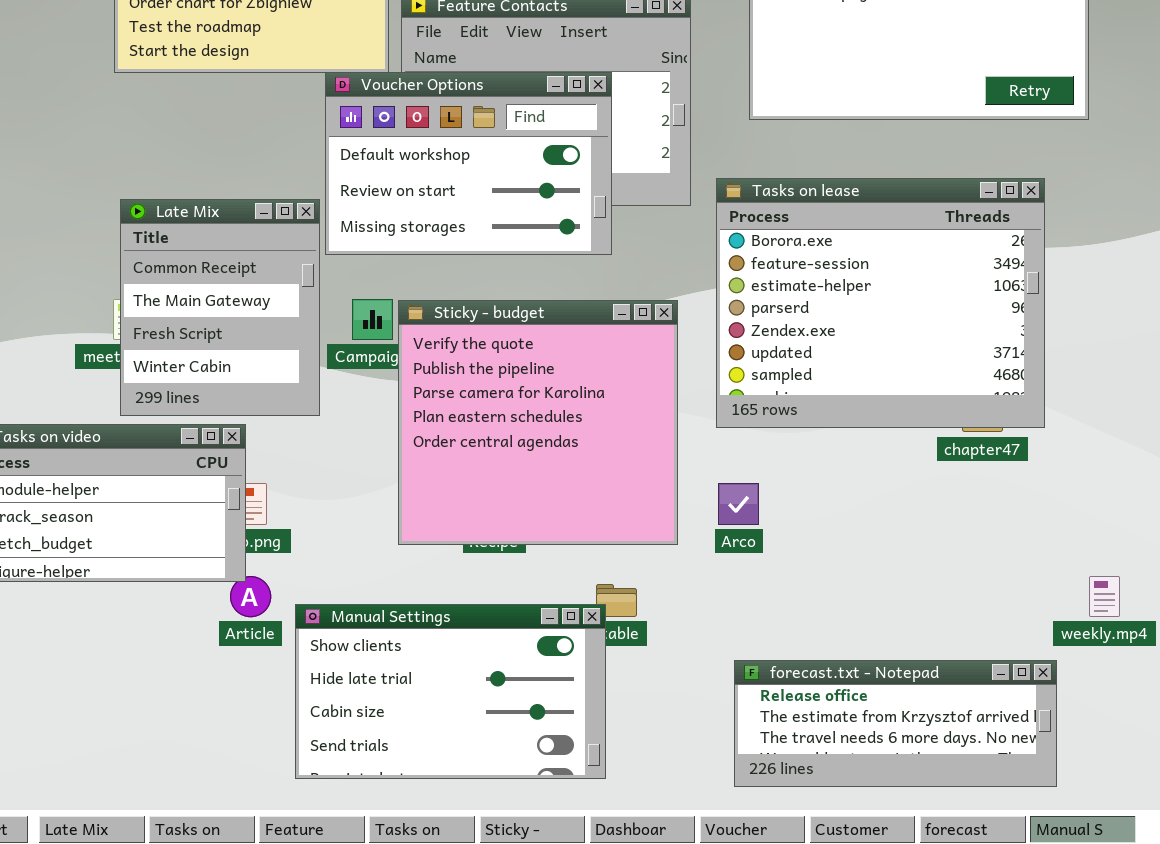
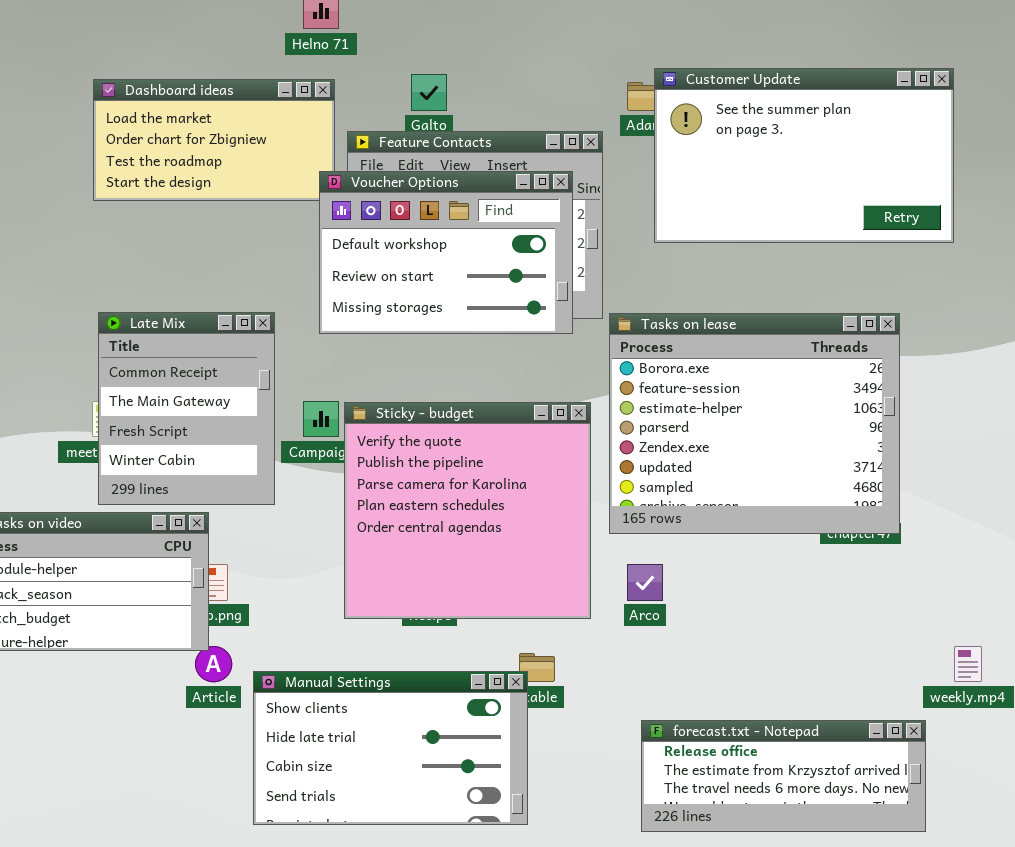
Voucher Options: [325,72,612,255] -> [319,171,573,334], moved
Tasks on lease: [716,178,1045,428] -> [609,313,900,534], moved

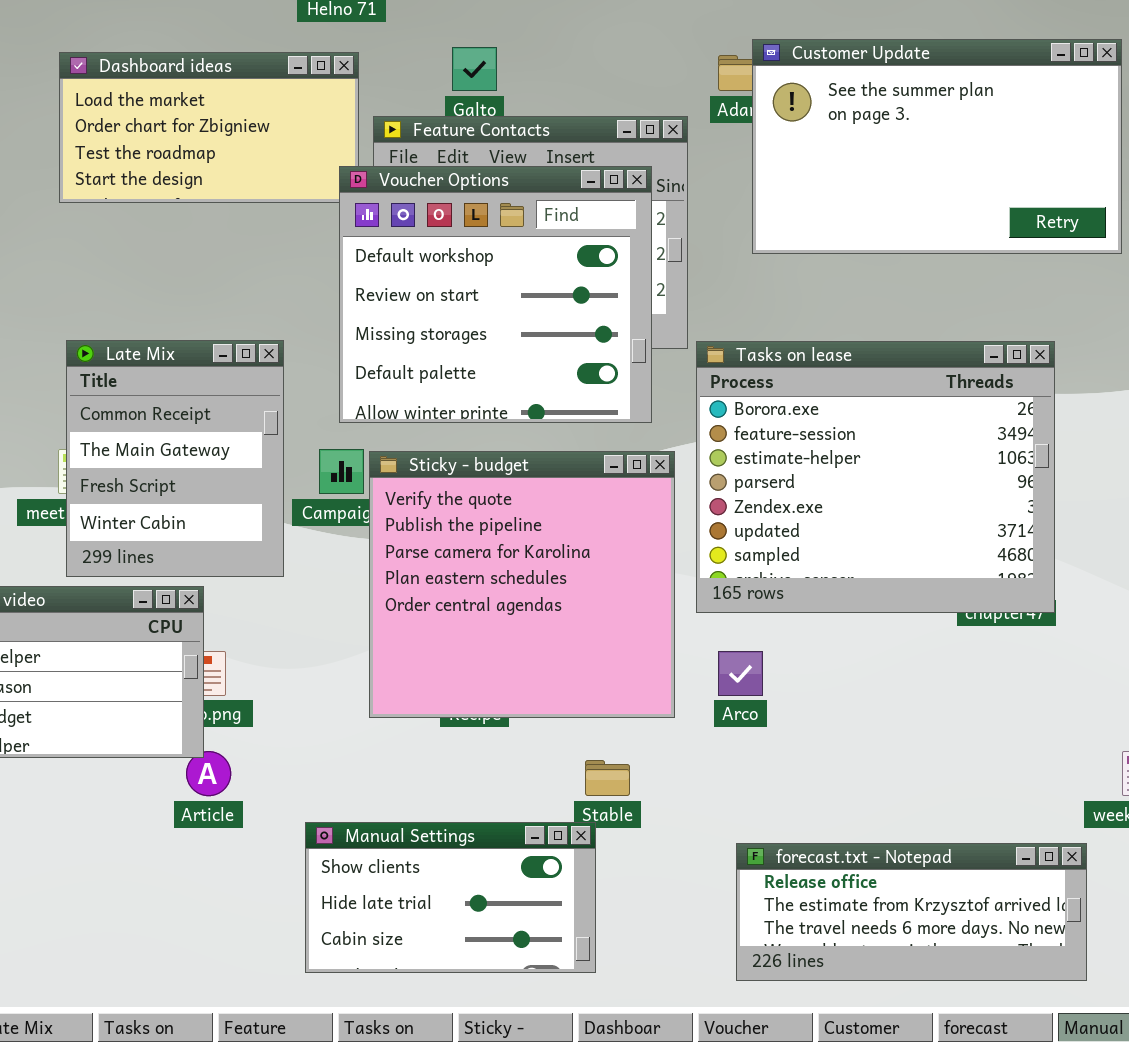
Voucher Options: [319,171,573,334] -> [339,166,652,423], resized
Manual Settings: [253,671,528,825] -> [305,822,596,973], resized

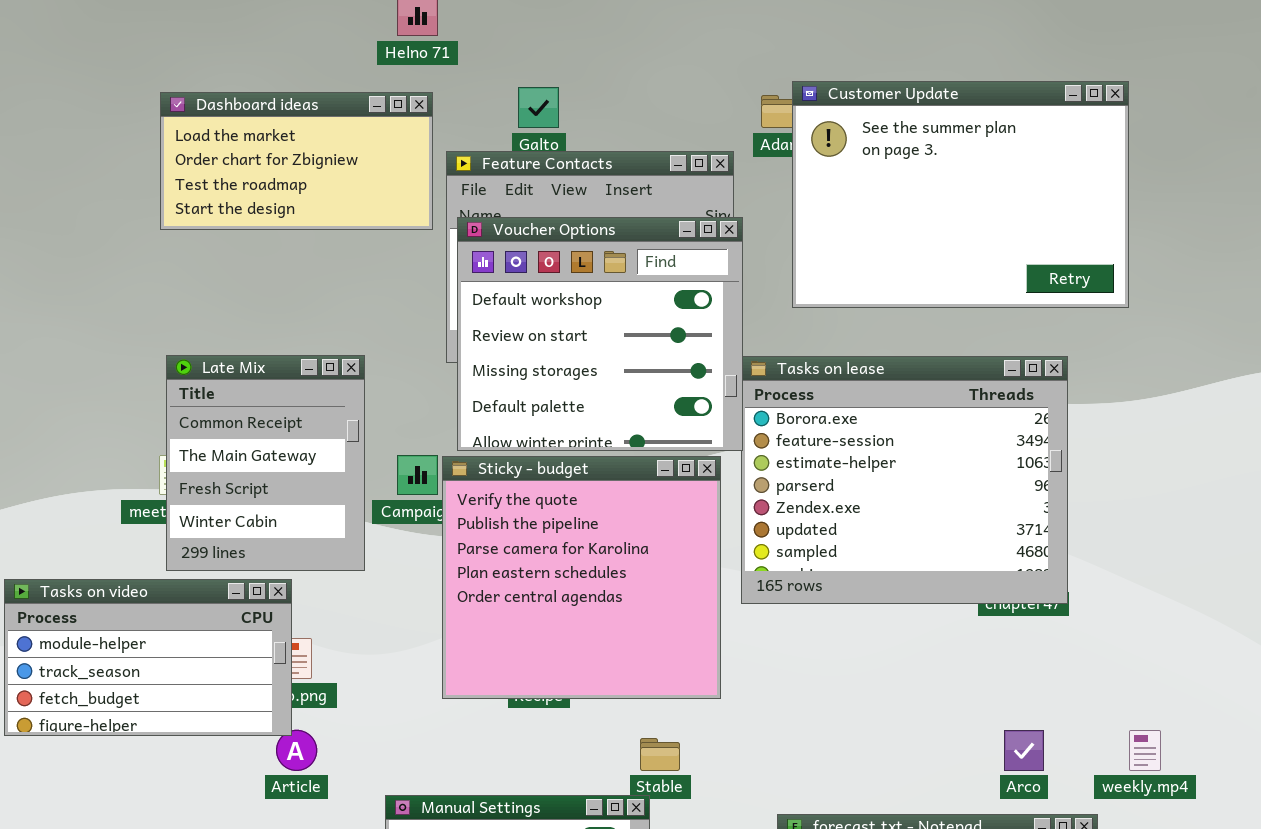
Customer Update: [752,39,1122,254] -> [792,81,1129,308], resized
Voucher Options: [339,166,652,423] -> [457,217,743,451], moved
Arco: [718,651,763,696] -> [1004,730,1044,771], moved

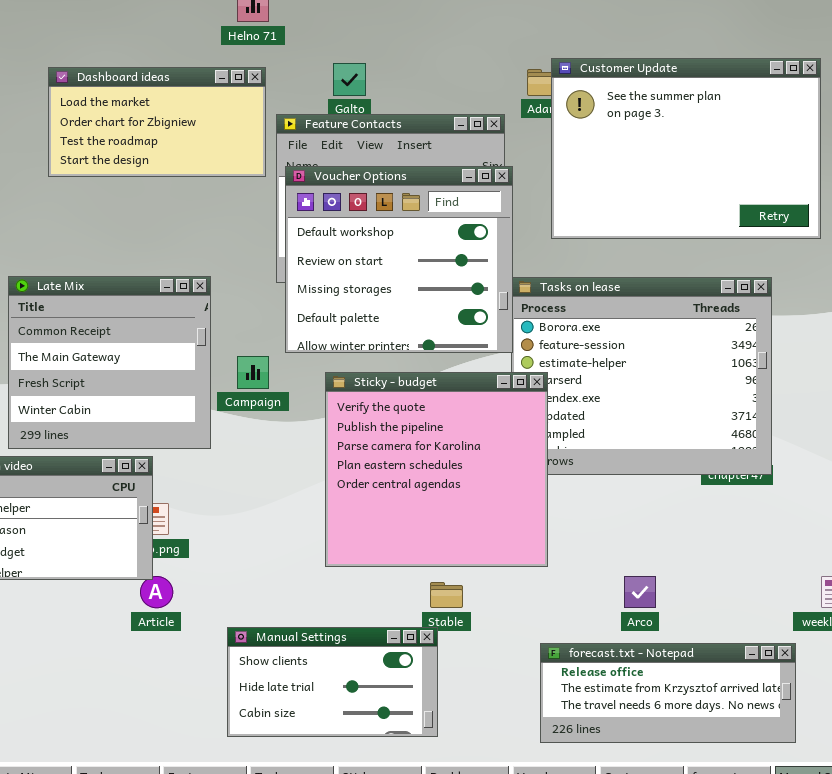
Late Mix: [166,355,365,571] -> [8,276,211,449], resized
Sticky - budget: [442,456,721,699] -> [325,372,548,567], moved
Arco: [1004,730,1044,771] -> [624,576,656,608], moved

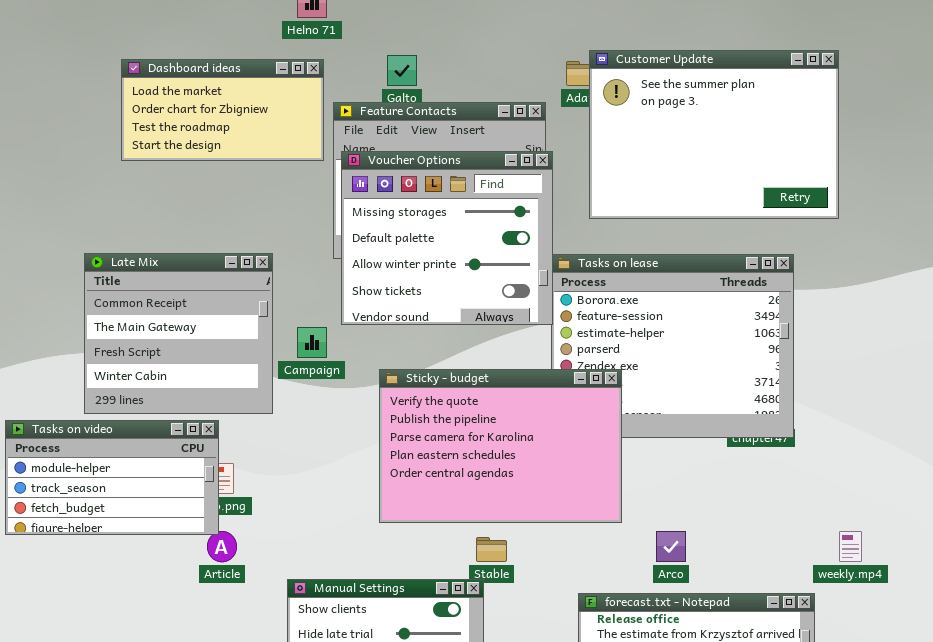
Voucher Options: [285,166,513,353] -> [341,151,553,325], scrolled down 2 rows
Sticky - budget: [325,372,548,567] -> [379,369,622,523], resized

